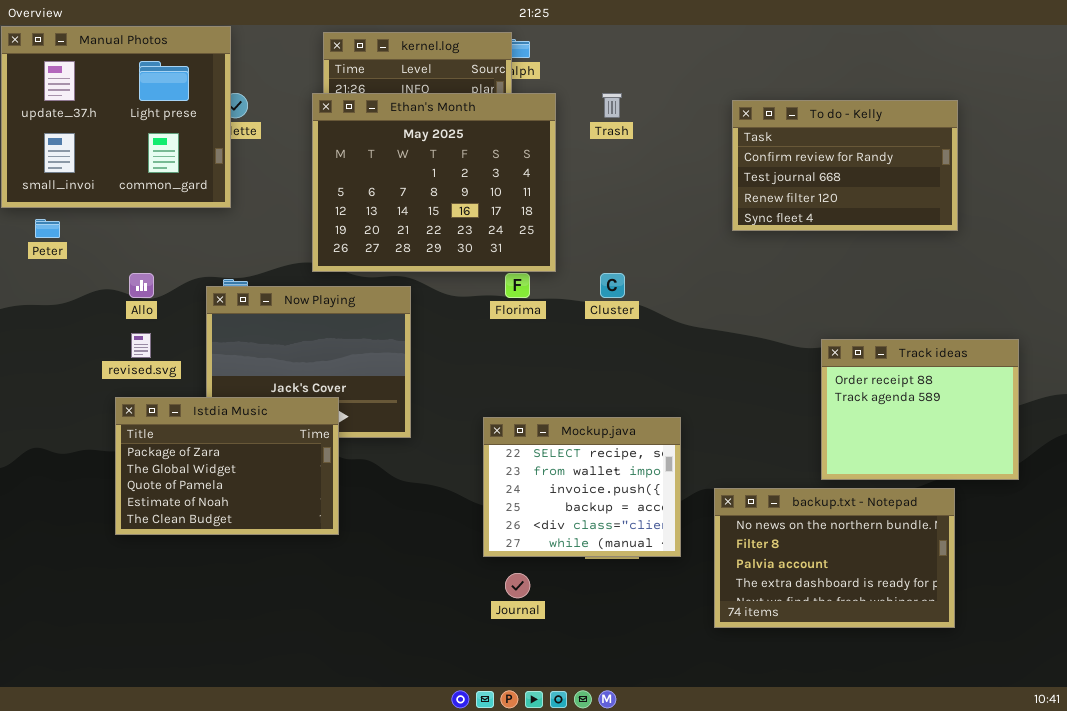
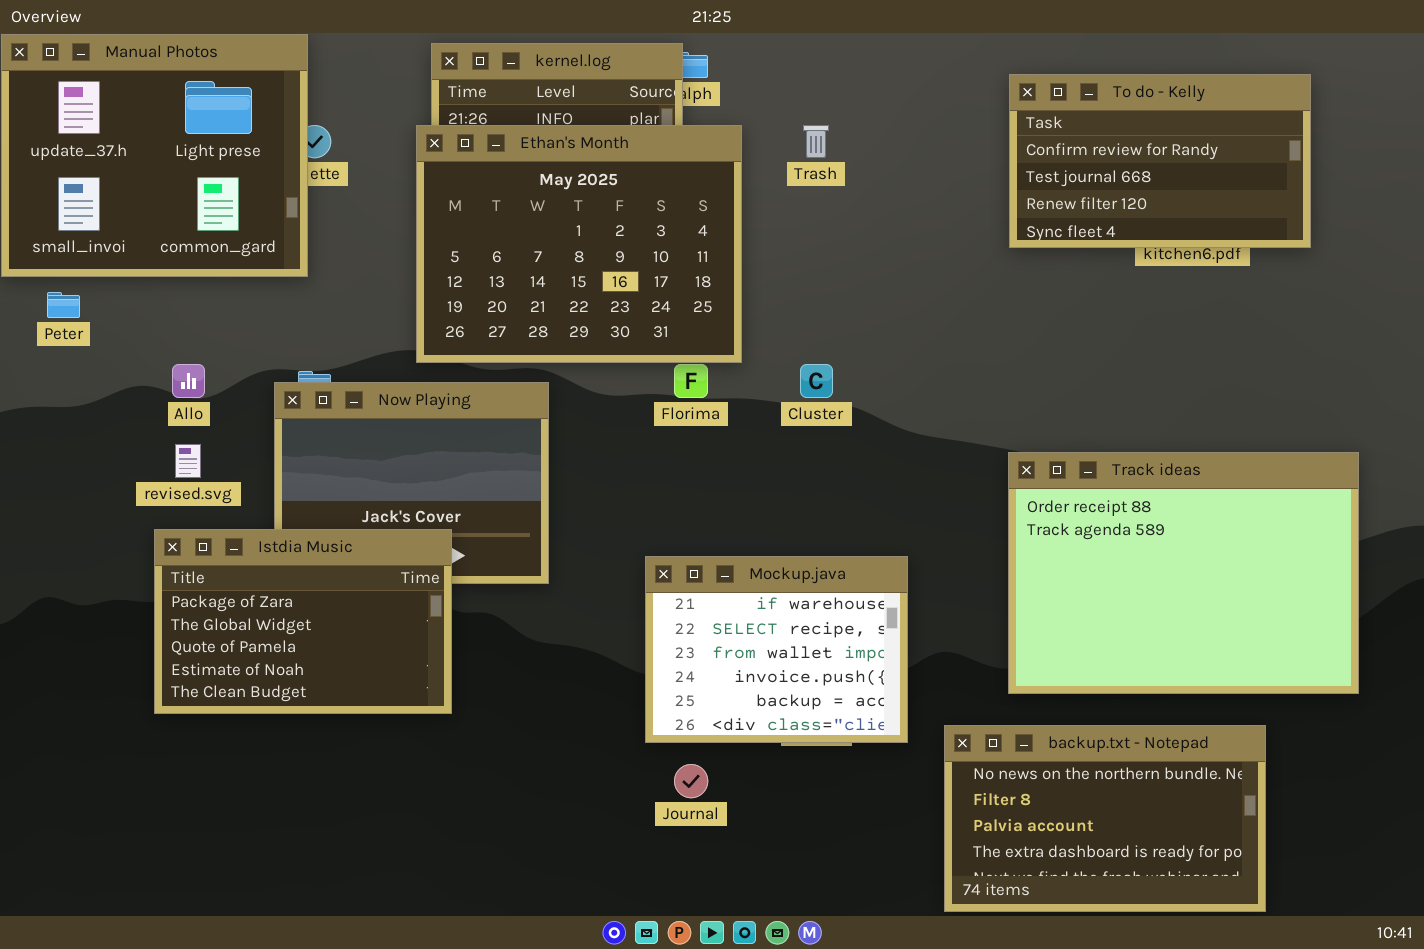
To do - Kelly: [732,100,958,231] -> [1009,74,1311,248], moved
Track ideas: [821,339,1019,480] -> [1008,452,1359,694], resized
Mockup.java: [483,417,681,557] -> [645,556,908,743], scrolled up 1 row
backup.txt - Notepad: [714,488,955,628] -> [944,725,1266,912], moved

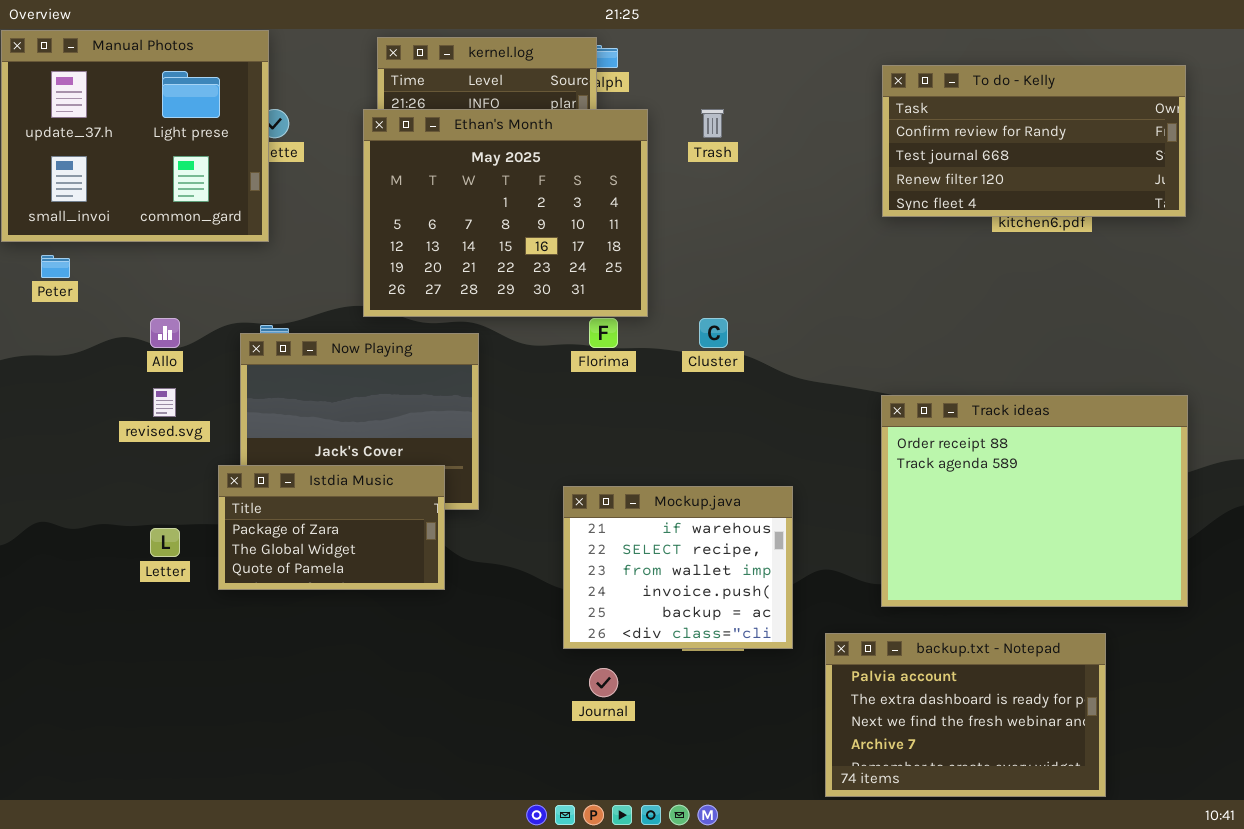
To do - Kelly: [1009,74,1311,248] -> [882,65,1186,217], resized
Istdia Music: [154,529,452,714] -> [218,465,445,590], moved, resized
backup.txt - Notepad: [944,725,1266,912] -> [825,633,1106,797], scrolled down 2 rows

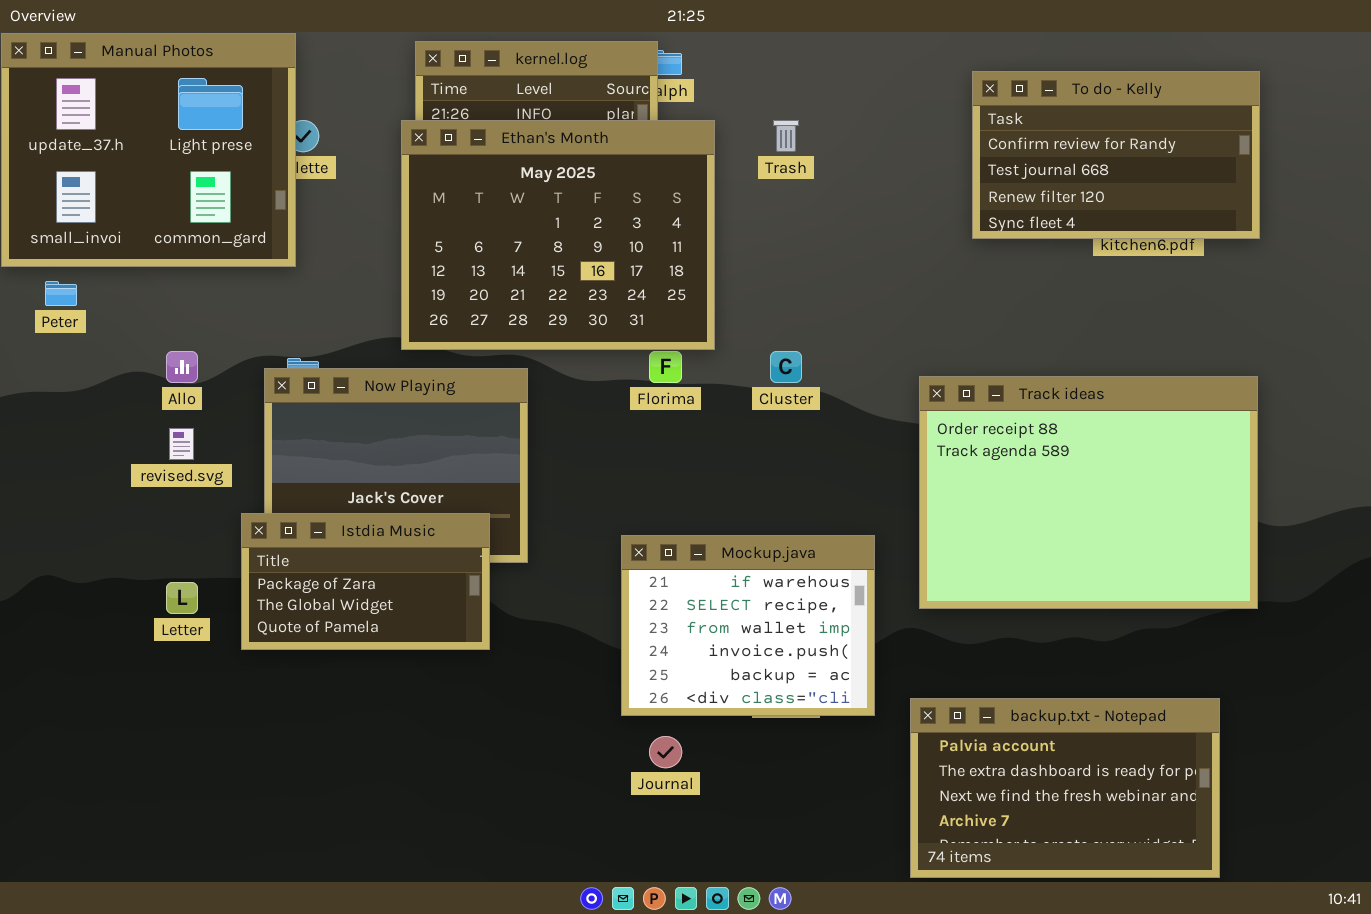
To do - Kelly: [882,65,1186,217] -> [972,71,1260,239], resized
Track ideas: [881,395,1188,607] -> [919,376,1258,609], moved

